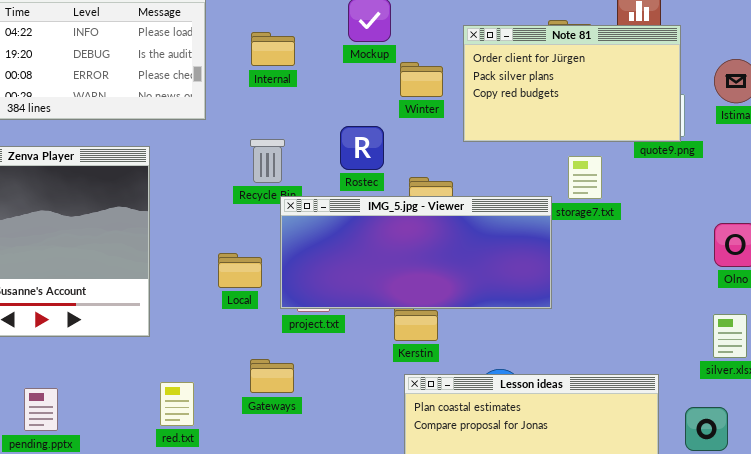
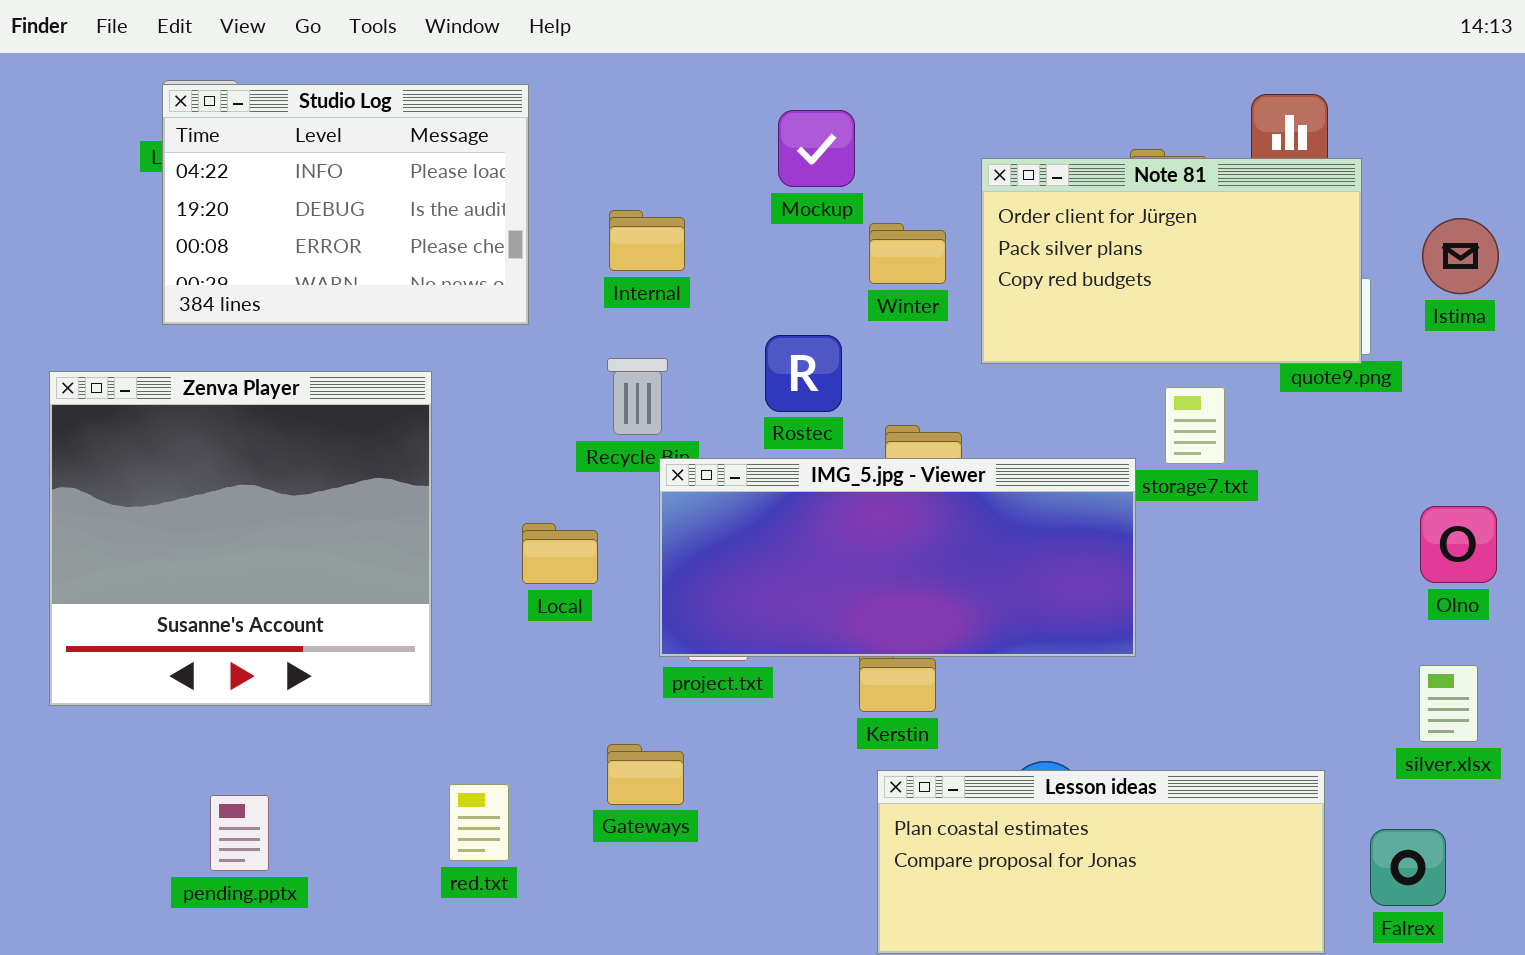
Internal: [251,32,295,66] -> [609,210,685,271], moved
Local: [218,253,262,288] -> [522,523,598,584], moved

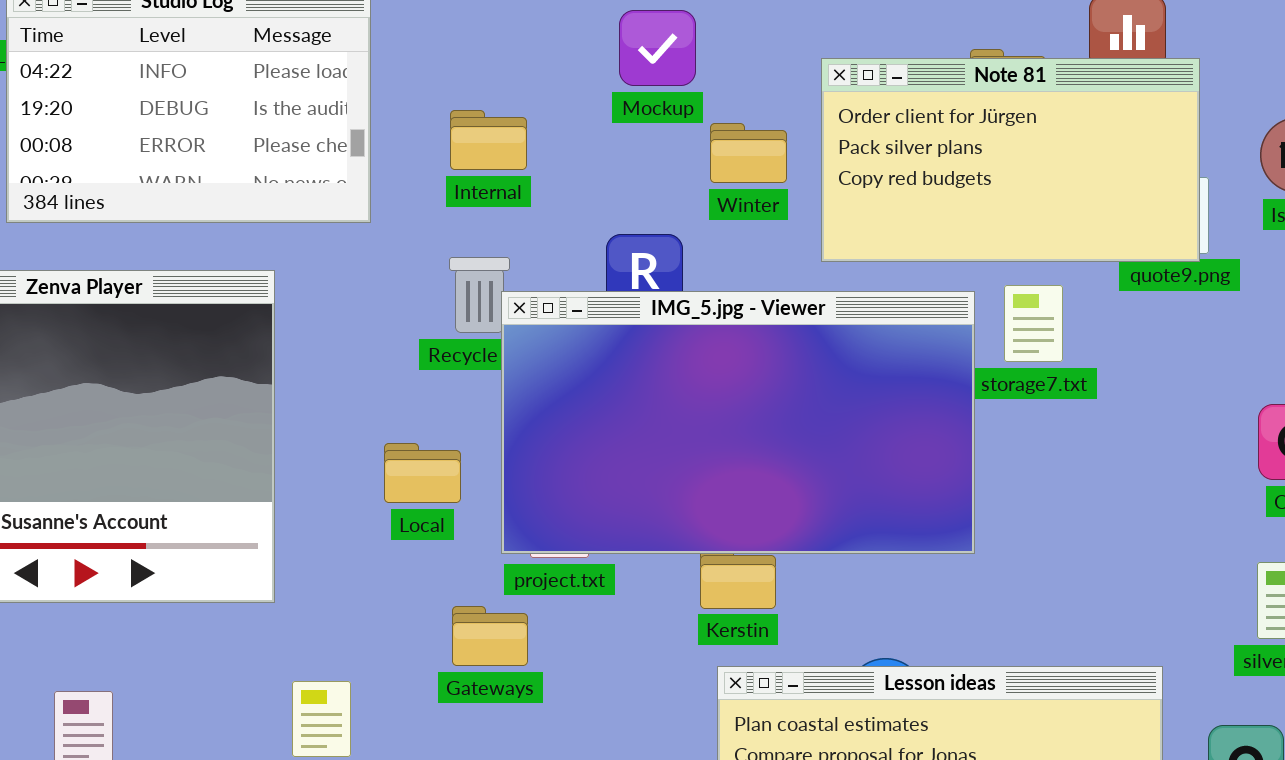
IMG_5.jpg - Viewer: [659,458,1136,657] -> [501,291,975,554], resized
Local: [522,523,598,584] -> [384,443,461,503], moved
Gateways: [607,744,684,805] -> [452,606,528,666], moved

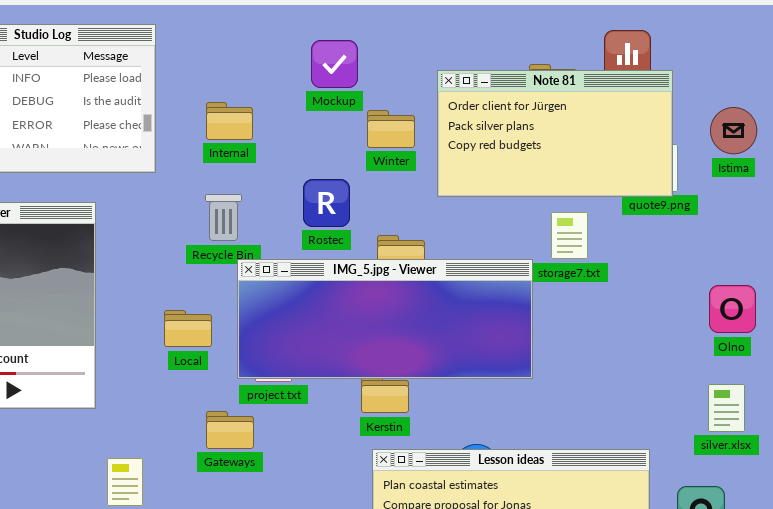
IMG_5.jpg - Viewer: [501,291,975,554] -> [237,259,533,379], resized

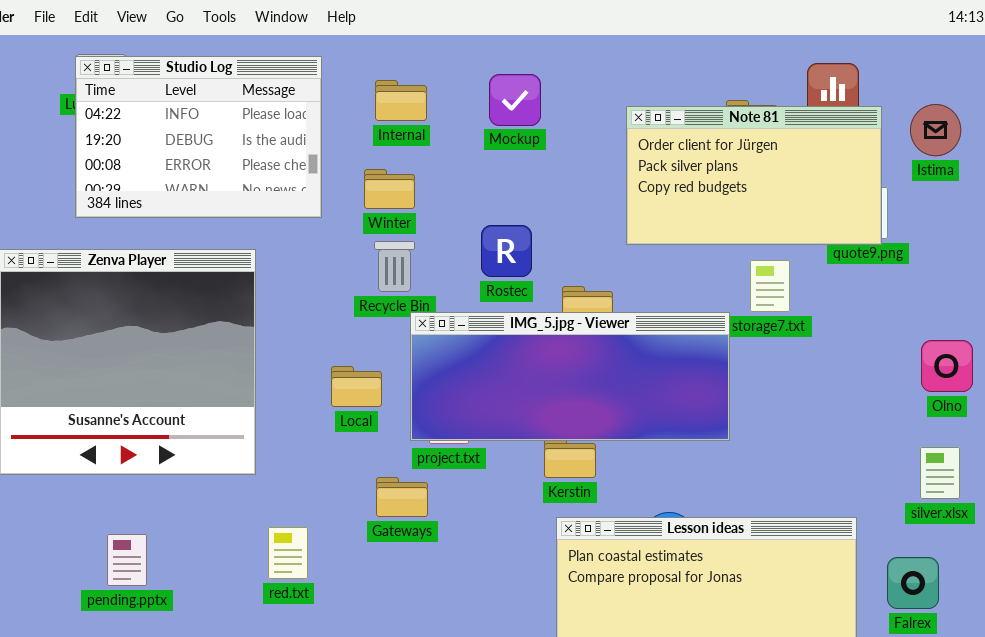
Internal: [206,102,253,140] -> [375,80,427,121], moved
Istima: [710,107,757,154] -> [910,104,961,156], moved
Winter: [367,110,415,148] -> [364,169,415,209], moved

